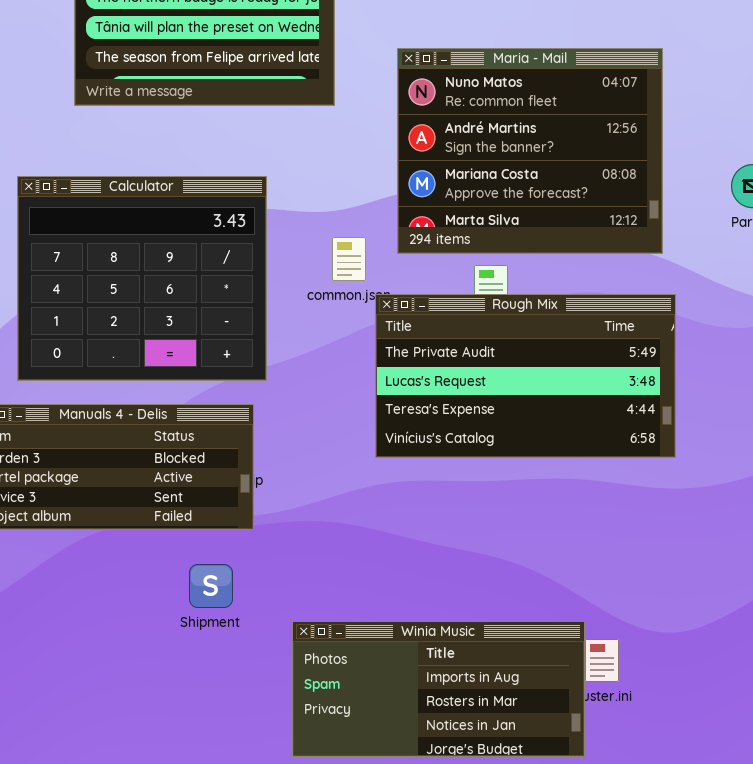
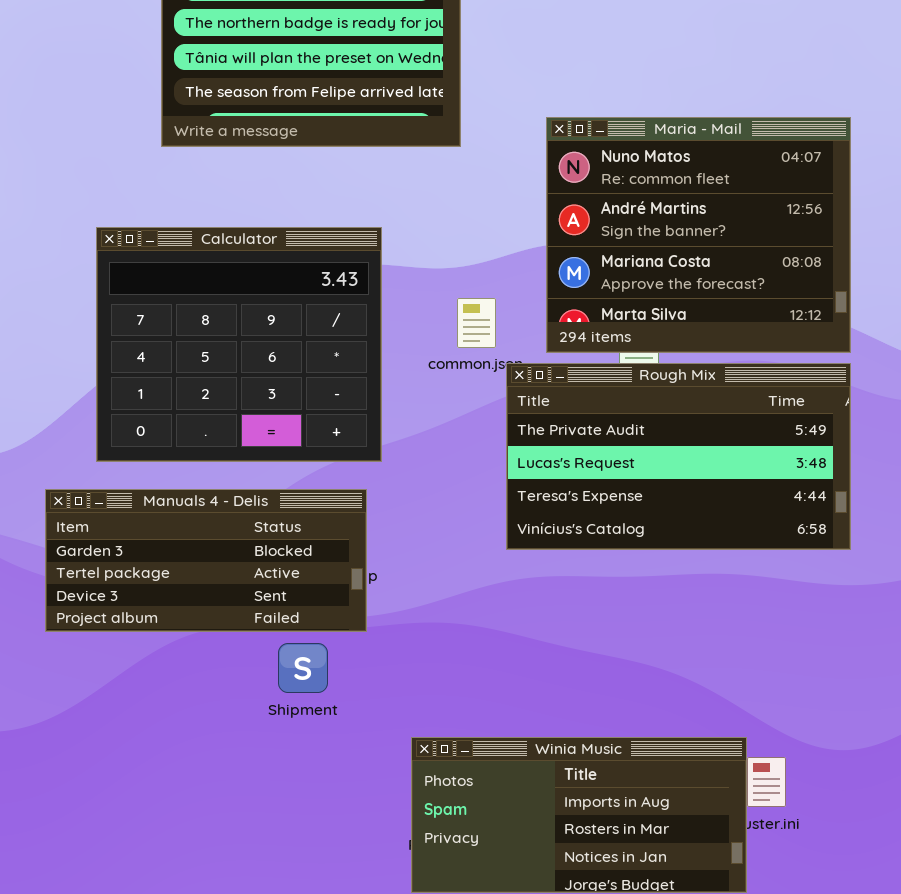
Maria - Mail: [397,48,663,254] -> [546,117,851,353], moved
Shipment: [189,564,233,608] -> [278,643,328,693], moved

